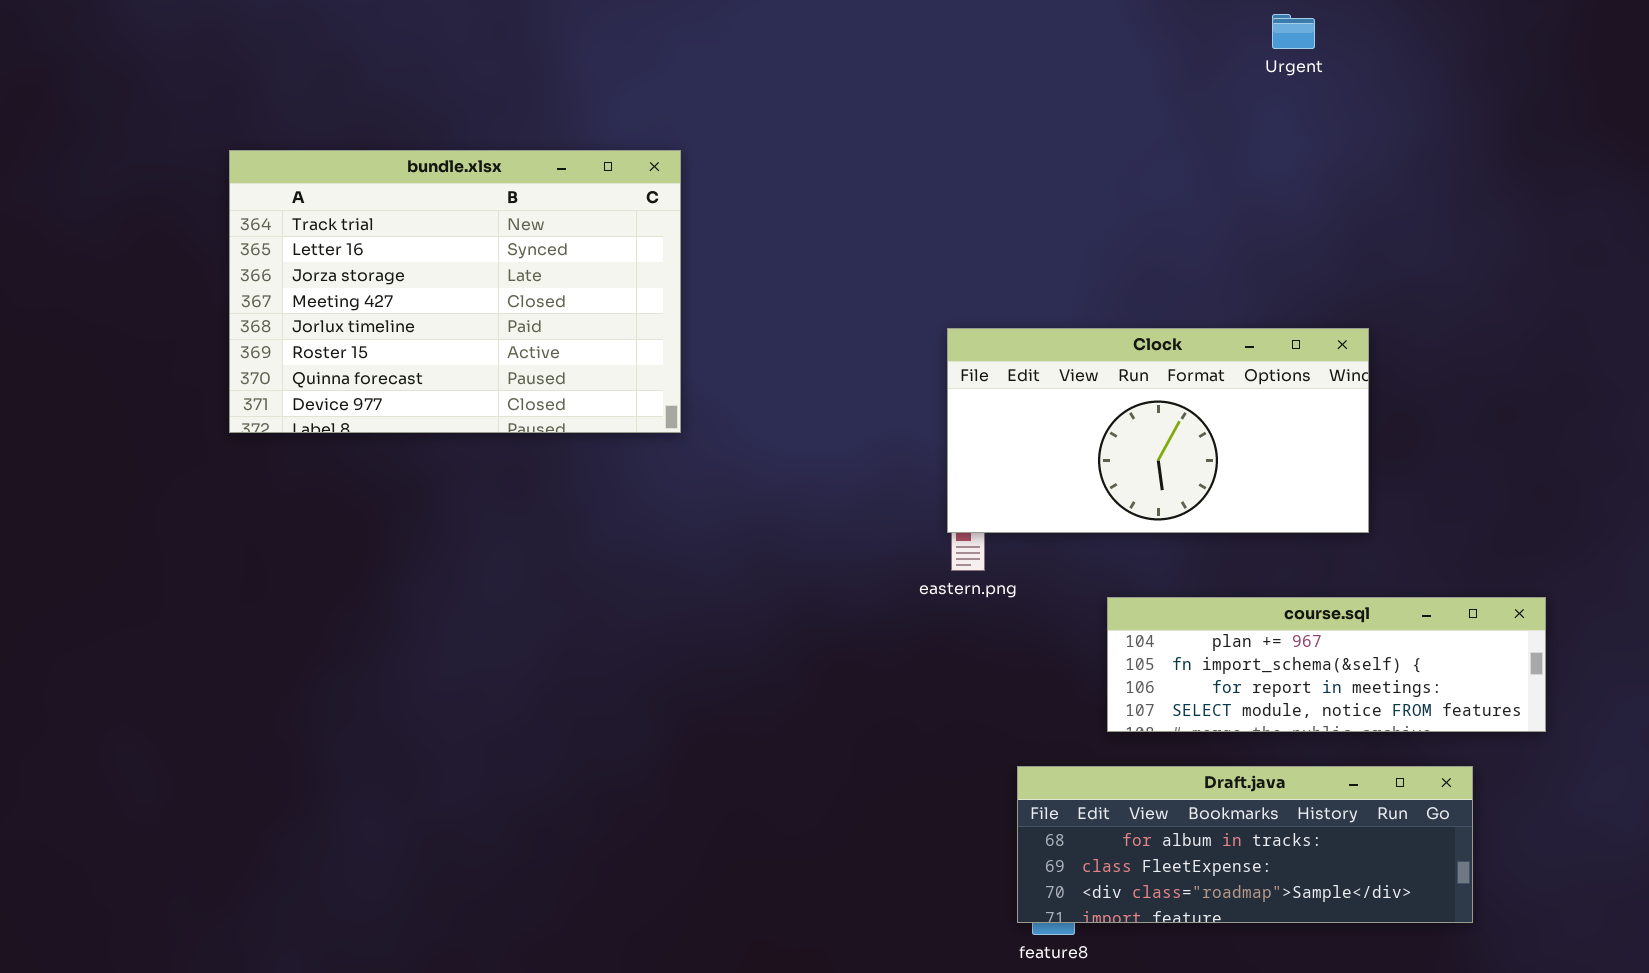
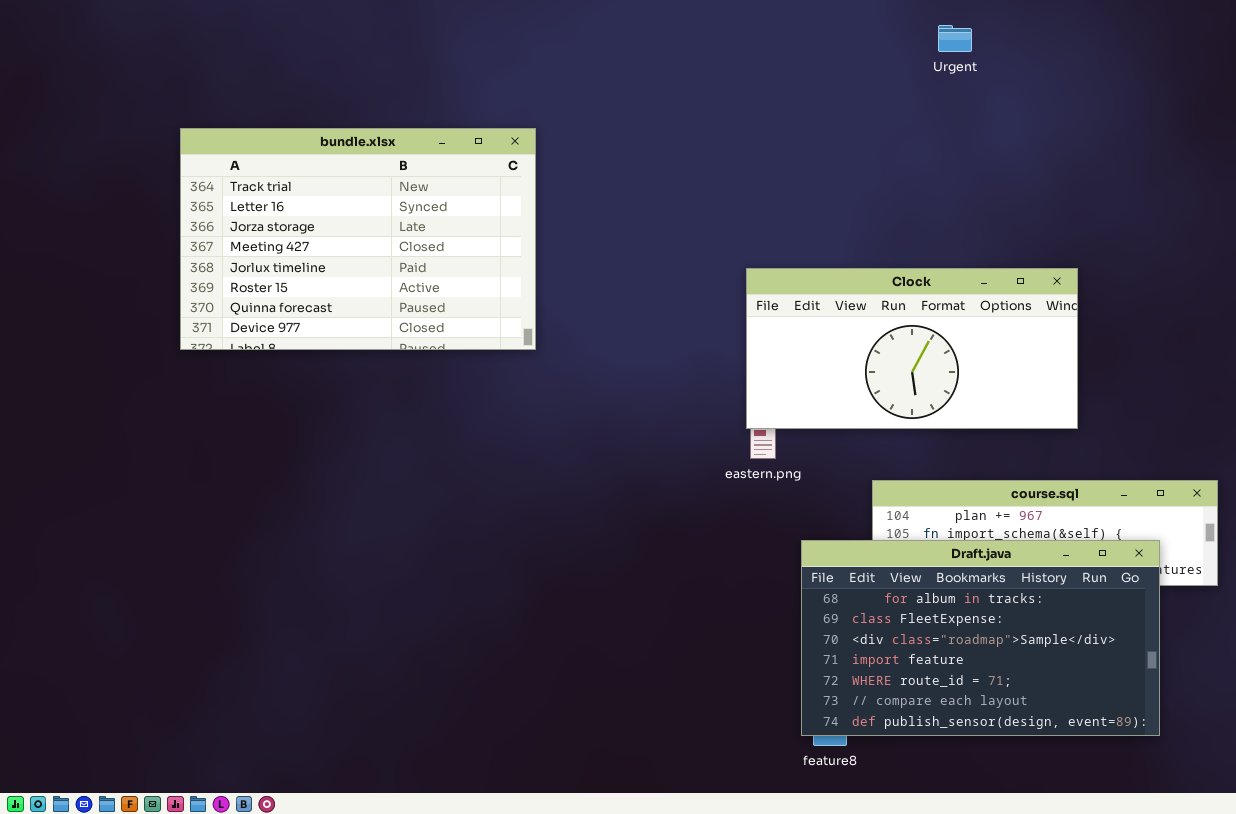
Urgent: [1272,14,1315,49] -> [938,25,972,52], moved
Draft.java: [1017,766,1473,923] -> [801,540,1160,736], resized

